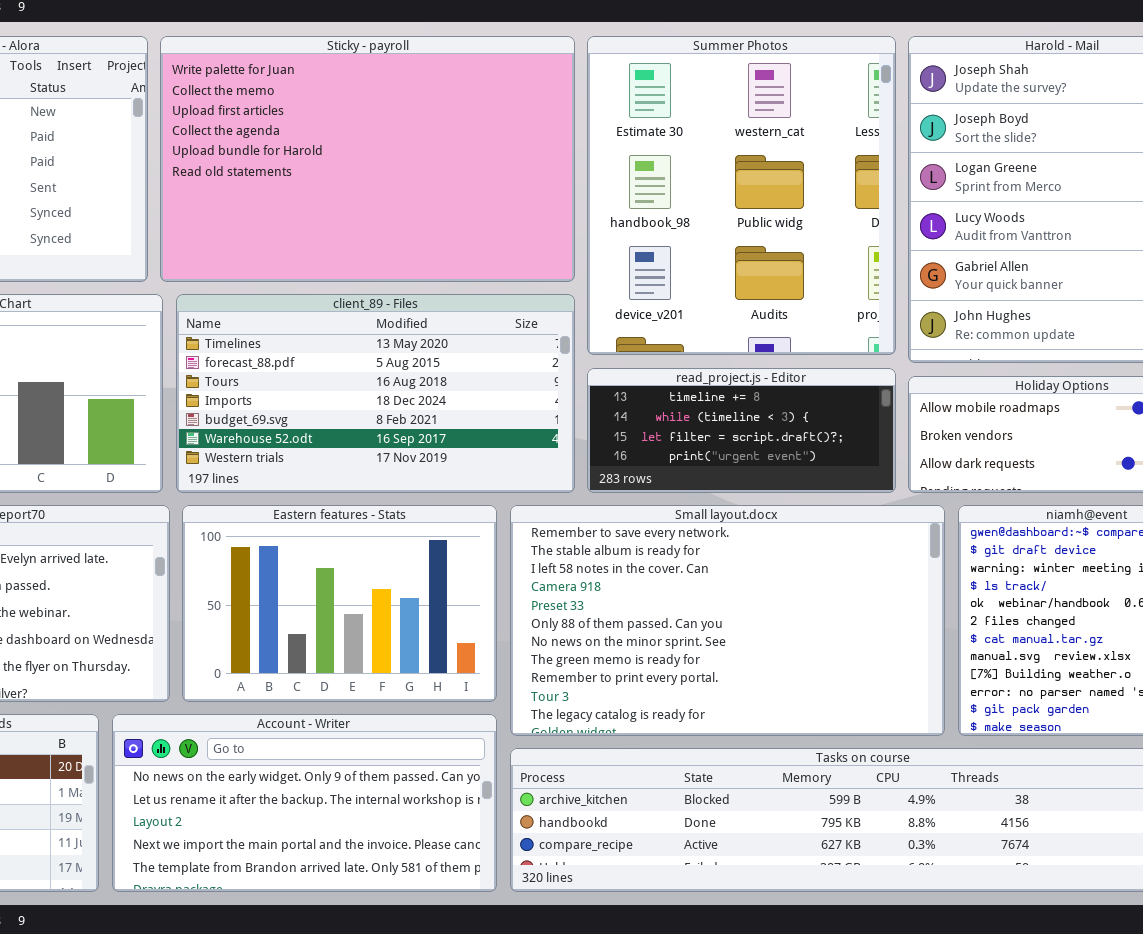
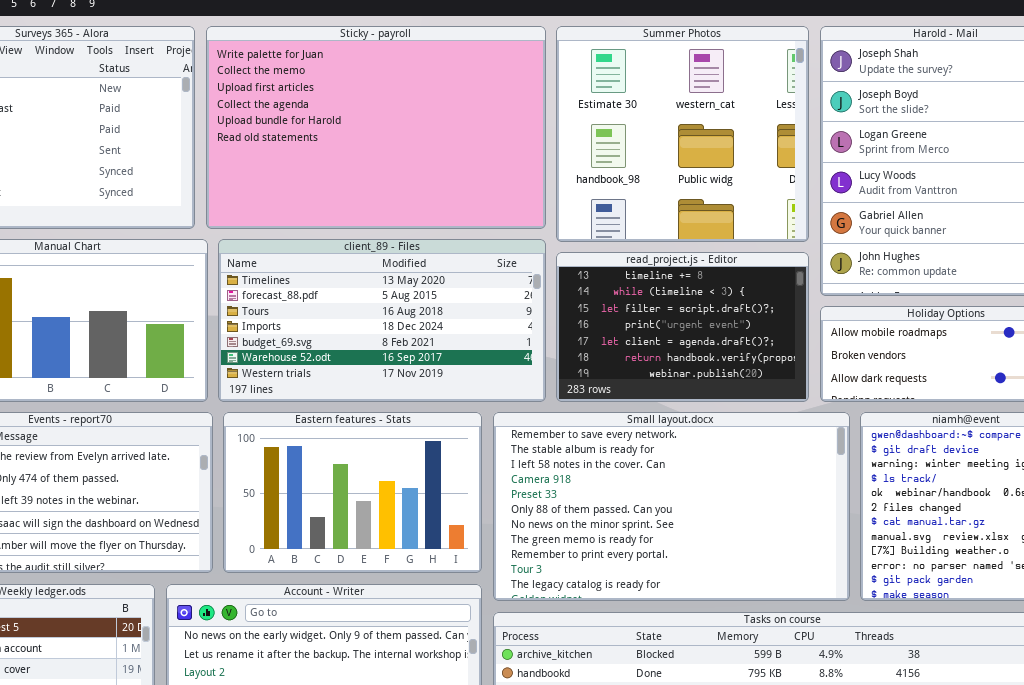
Summer Photos: [587,36,896,355] -> [556,26,809,242], resized
read_project.js - Editor: [587,368,896,493] -> [556,252,809,402], resized

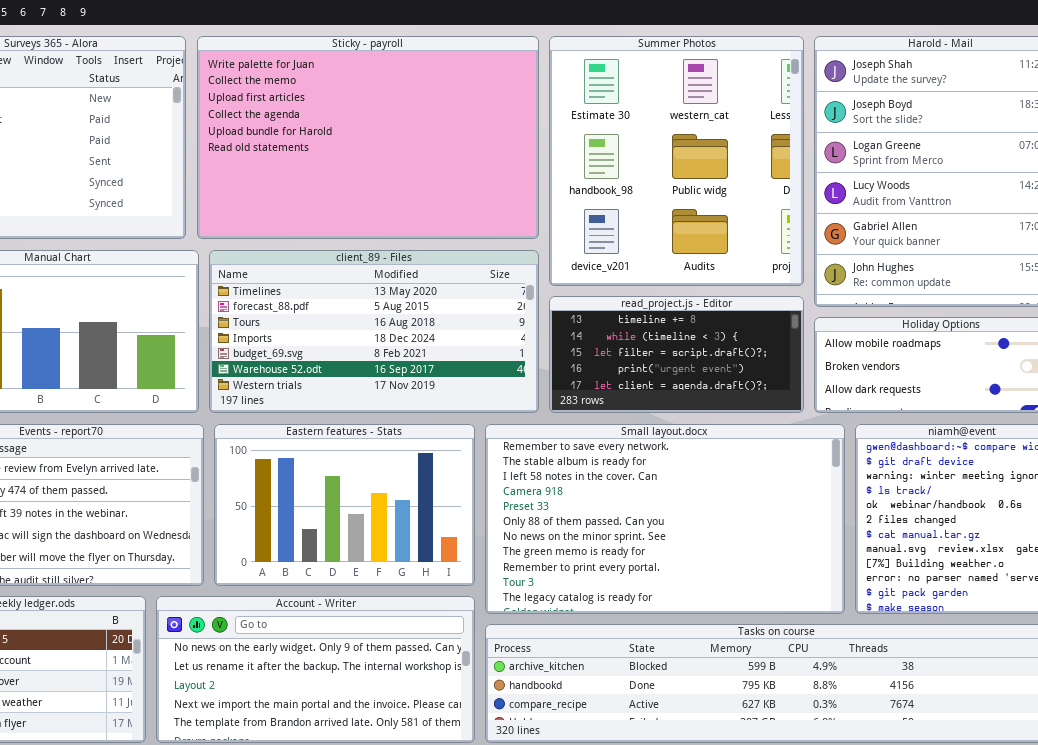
Summer Photos: [556,26,809,242] -> [549,36,804,286], resized
read_project.js - Editor: [556,252,809,402] -> [549,296,804,413], resized

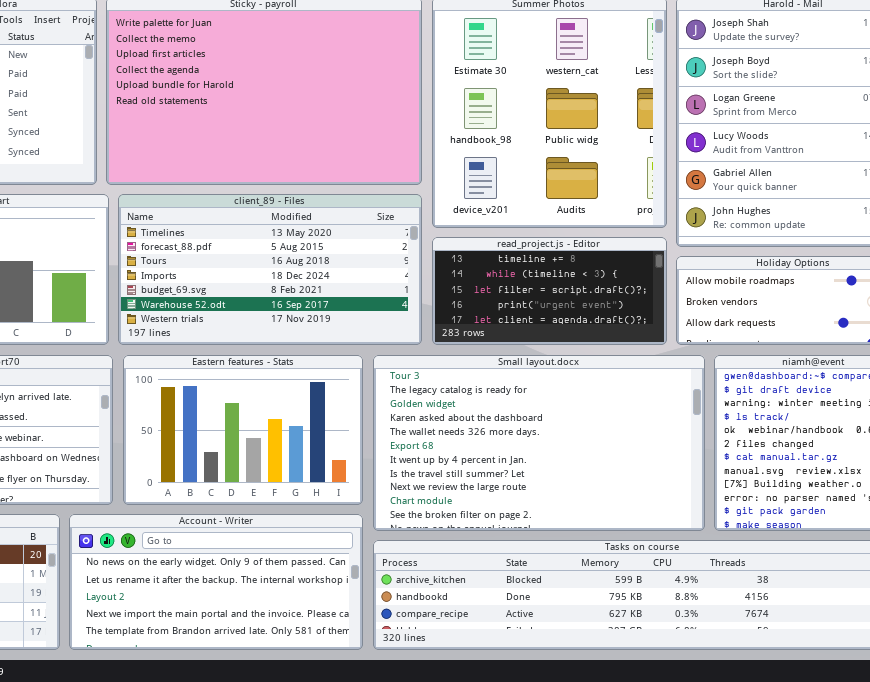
Small layout.docx: [485,424,845,614] -> [373,355,705,531], scrolled down 9 rows

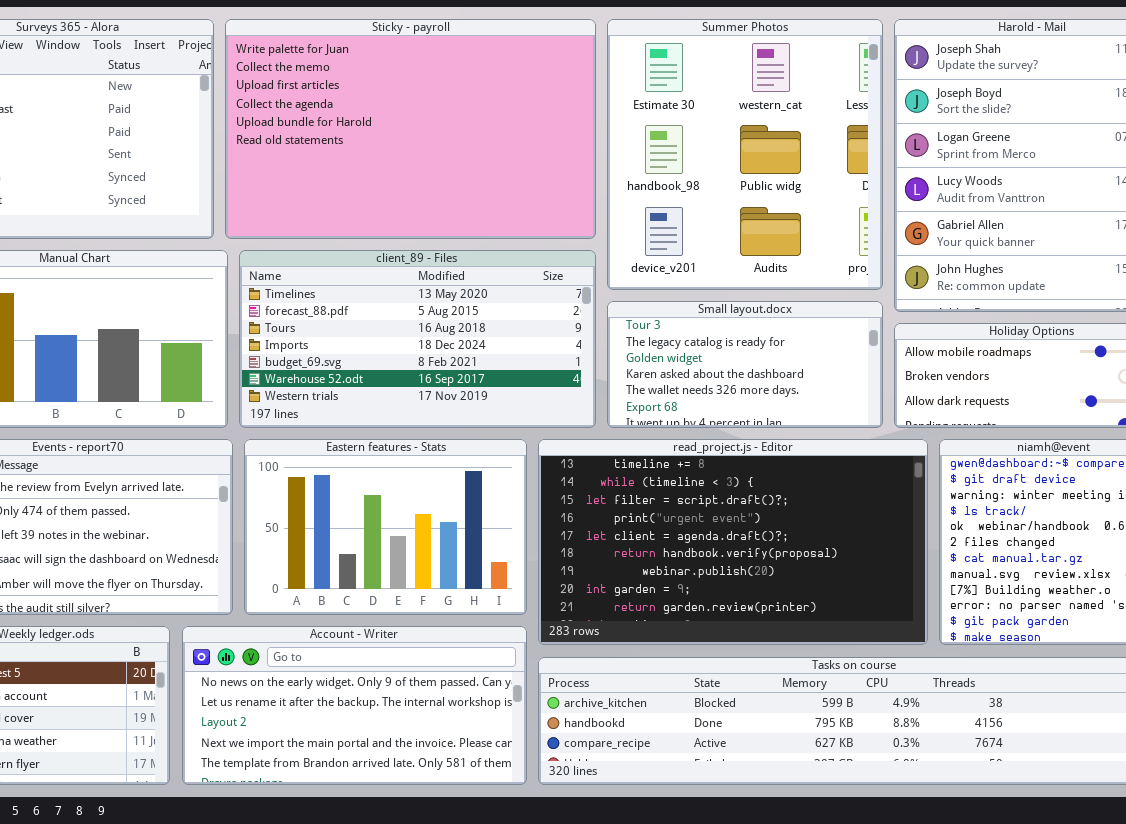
read_project.js - Editor: [432,237,667,345] -> [538,439,928,645], moved, resized
Small layout.docx: [373,355,705,531] -> [607,301,883,428], moved, resized

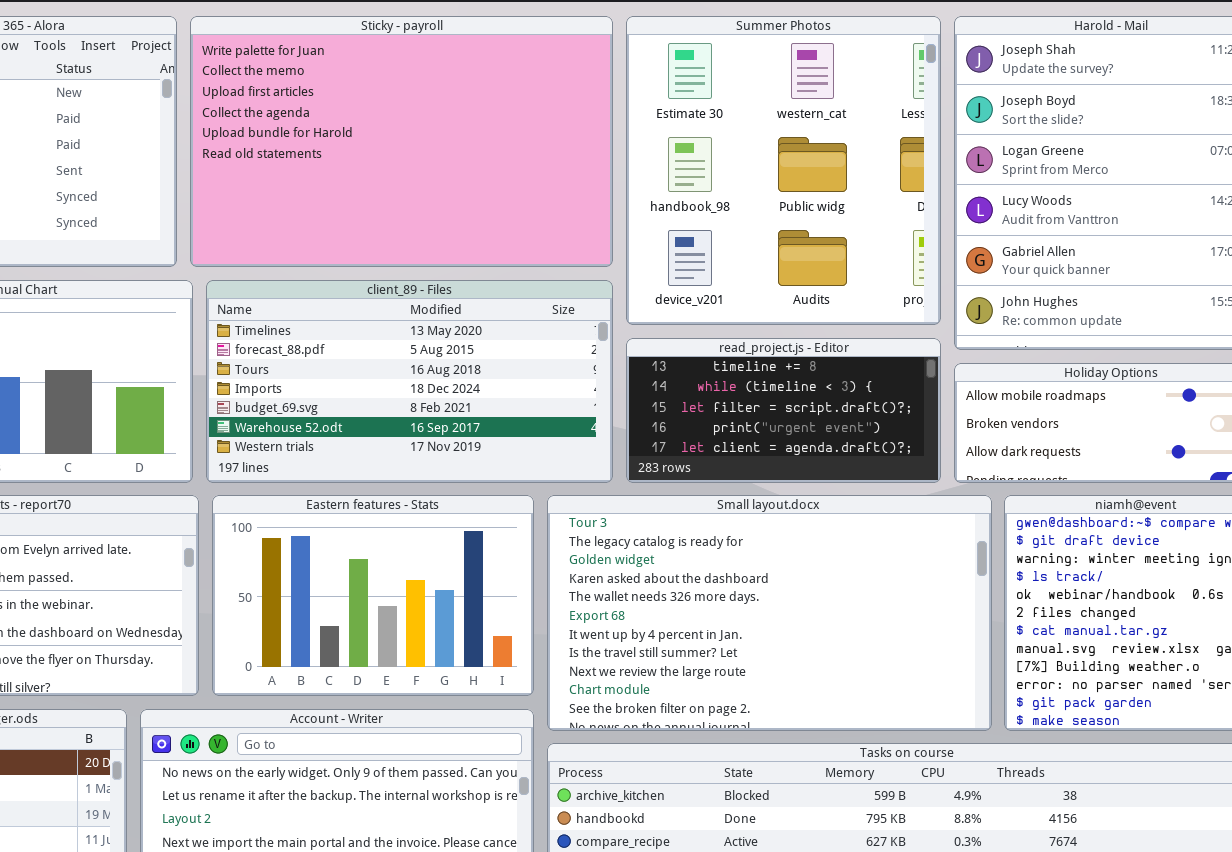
Small layout.docx: [607,301,883,428] -> [547,495,992,731], moved, resized
read_project.js - Editor: [538,439,928,645] -> [626,338,941,483], moved, resized

